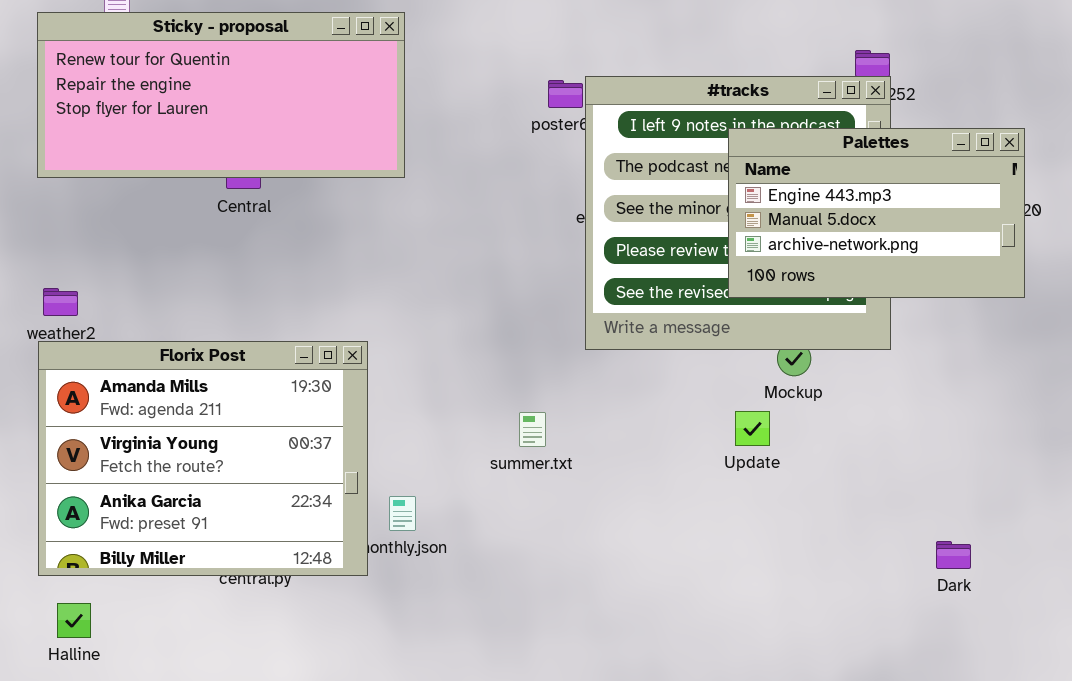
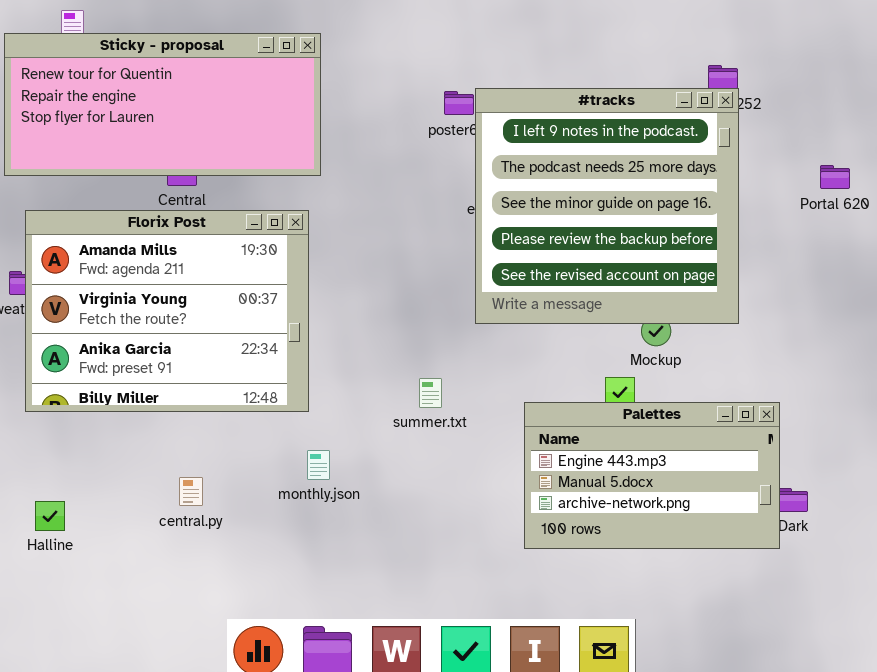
Palettes: [728,128,1025,298] -> [524,402,780,549], moved
Florix Post: [38,341,368,576] -> [25,210,309,412], moved
Halline: [57,603,91,638] -> [35,501,65,531], moved

